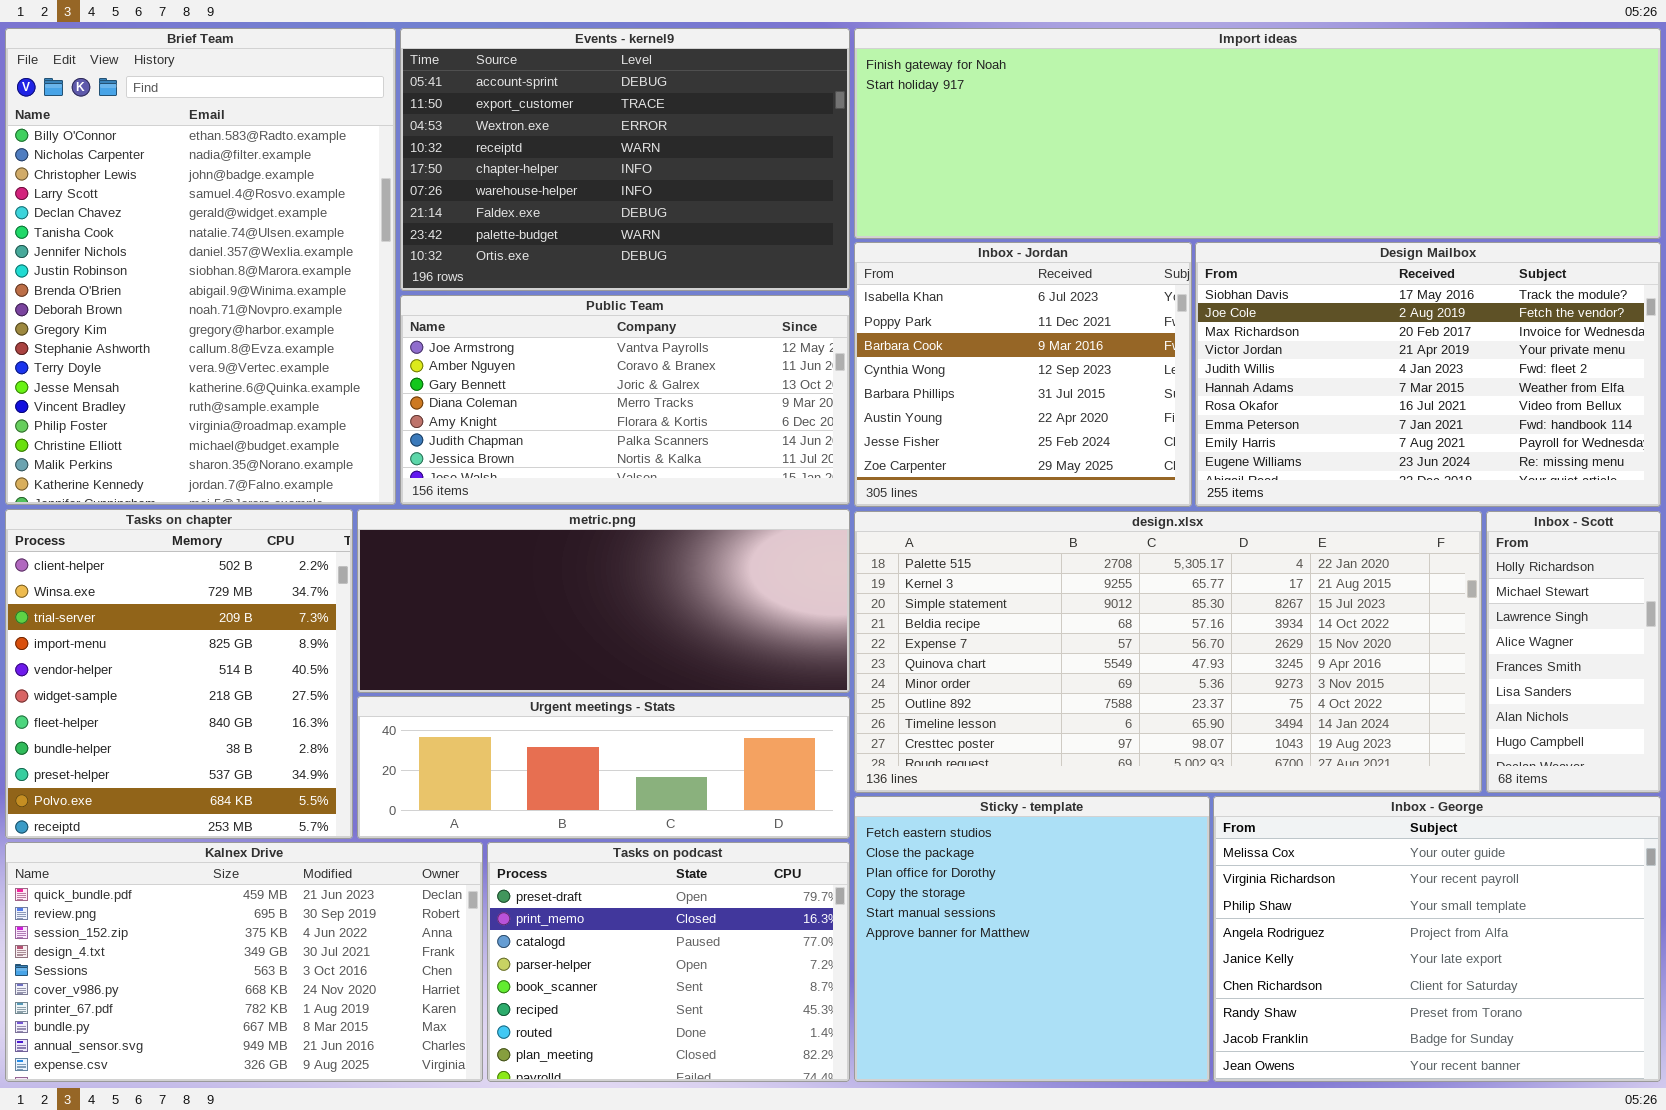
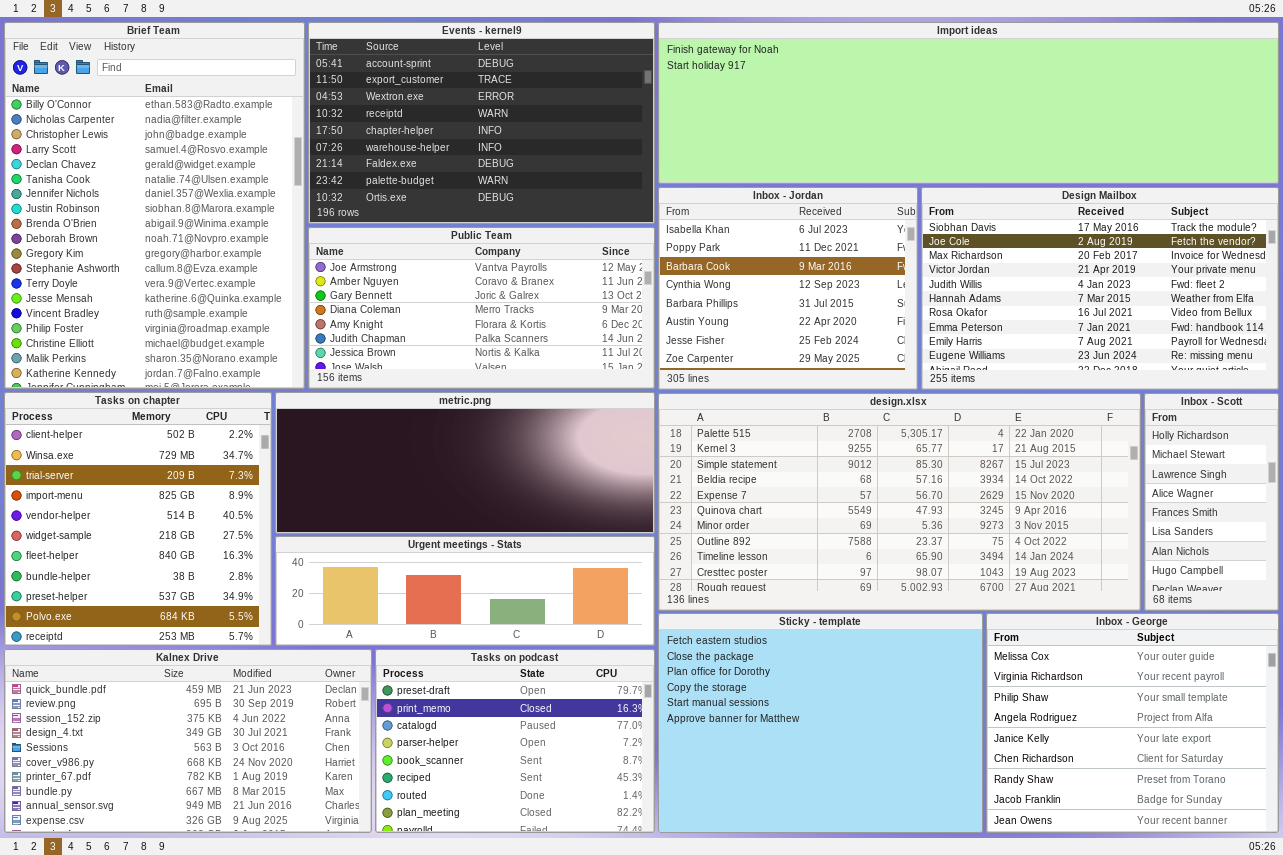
Sticky - template: [854,796,1210,1082] -> [658,613,983,833], resized
Inbox - George: [1213,796,1661,1082] -> [986,613,1279,833], resized

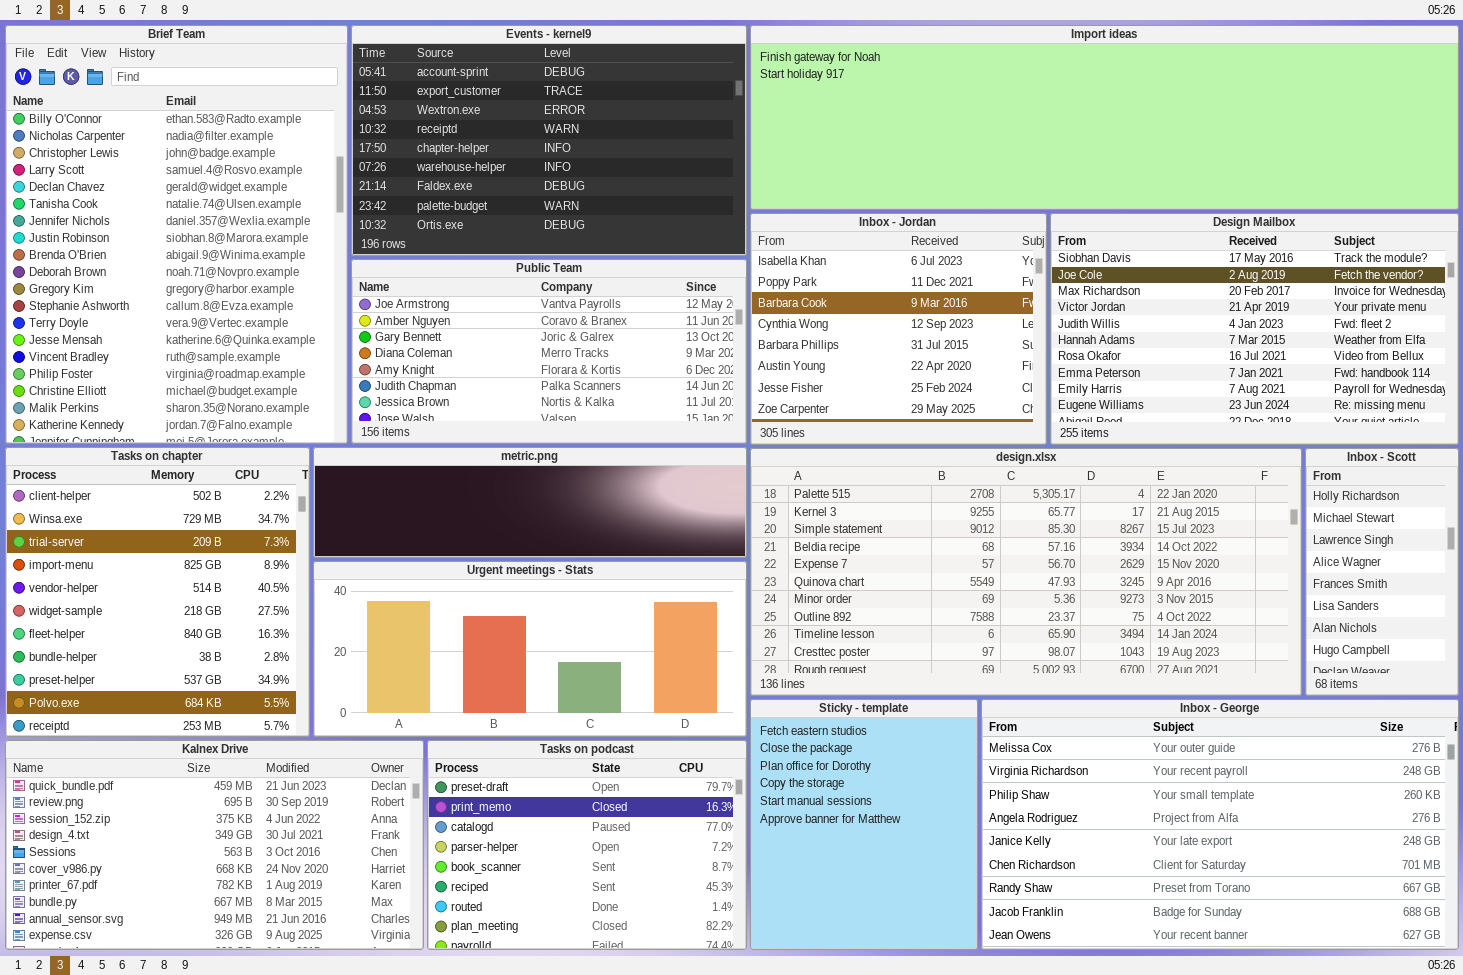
metric.png: [275,392,655,534] -> [313,447,747,558], resized
Urgent meetings - Stats: [275,536,655,646] -> [313,561,747,737], resized
Sticky - template: [658,613,983,833] -> [750,699,978,950], resized
Inbox - George: [986,613,1279,833] -> [981,699,1459,950], resized

